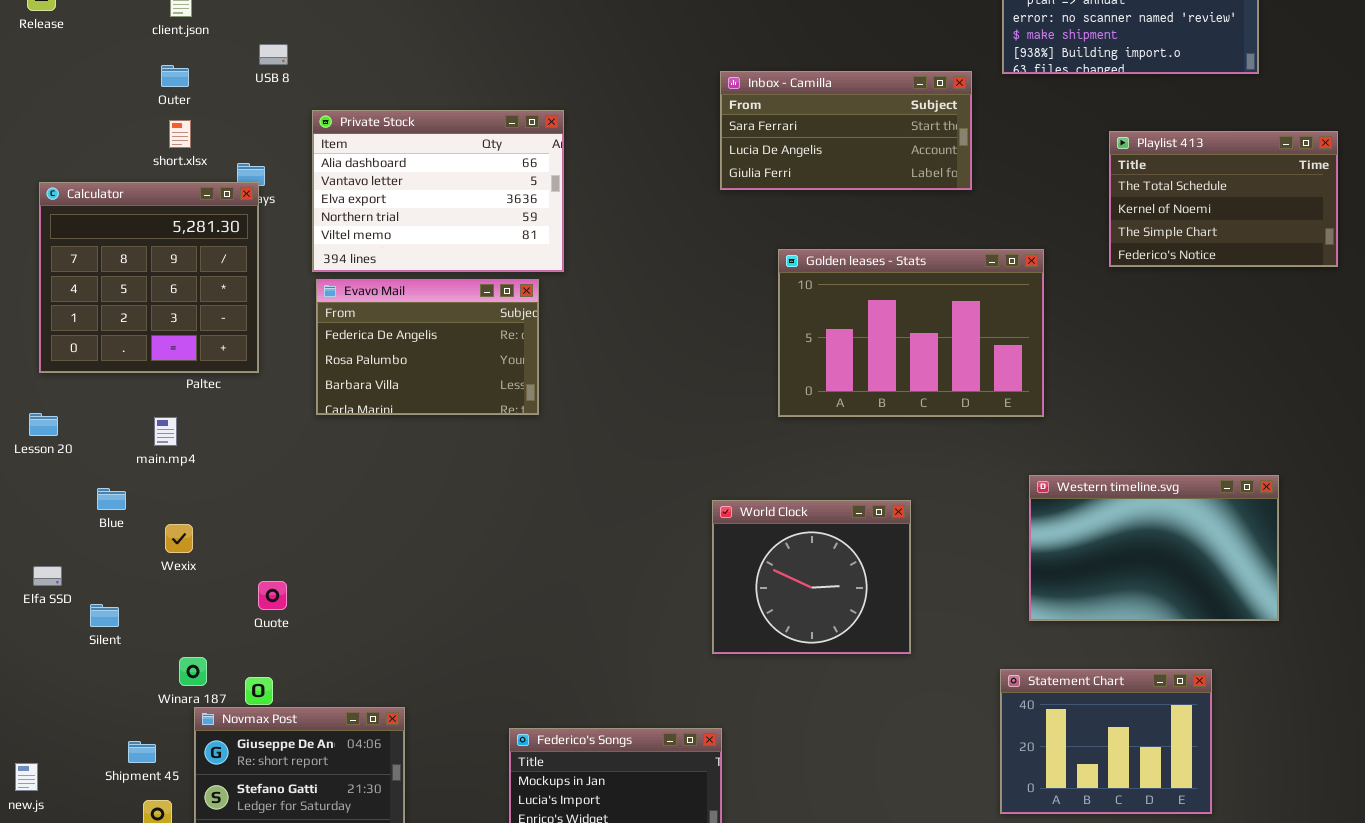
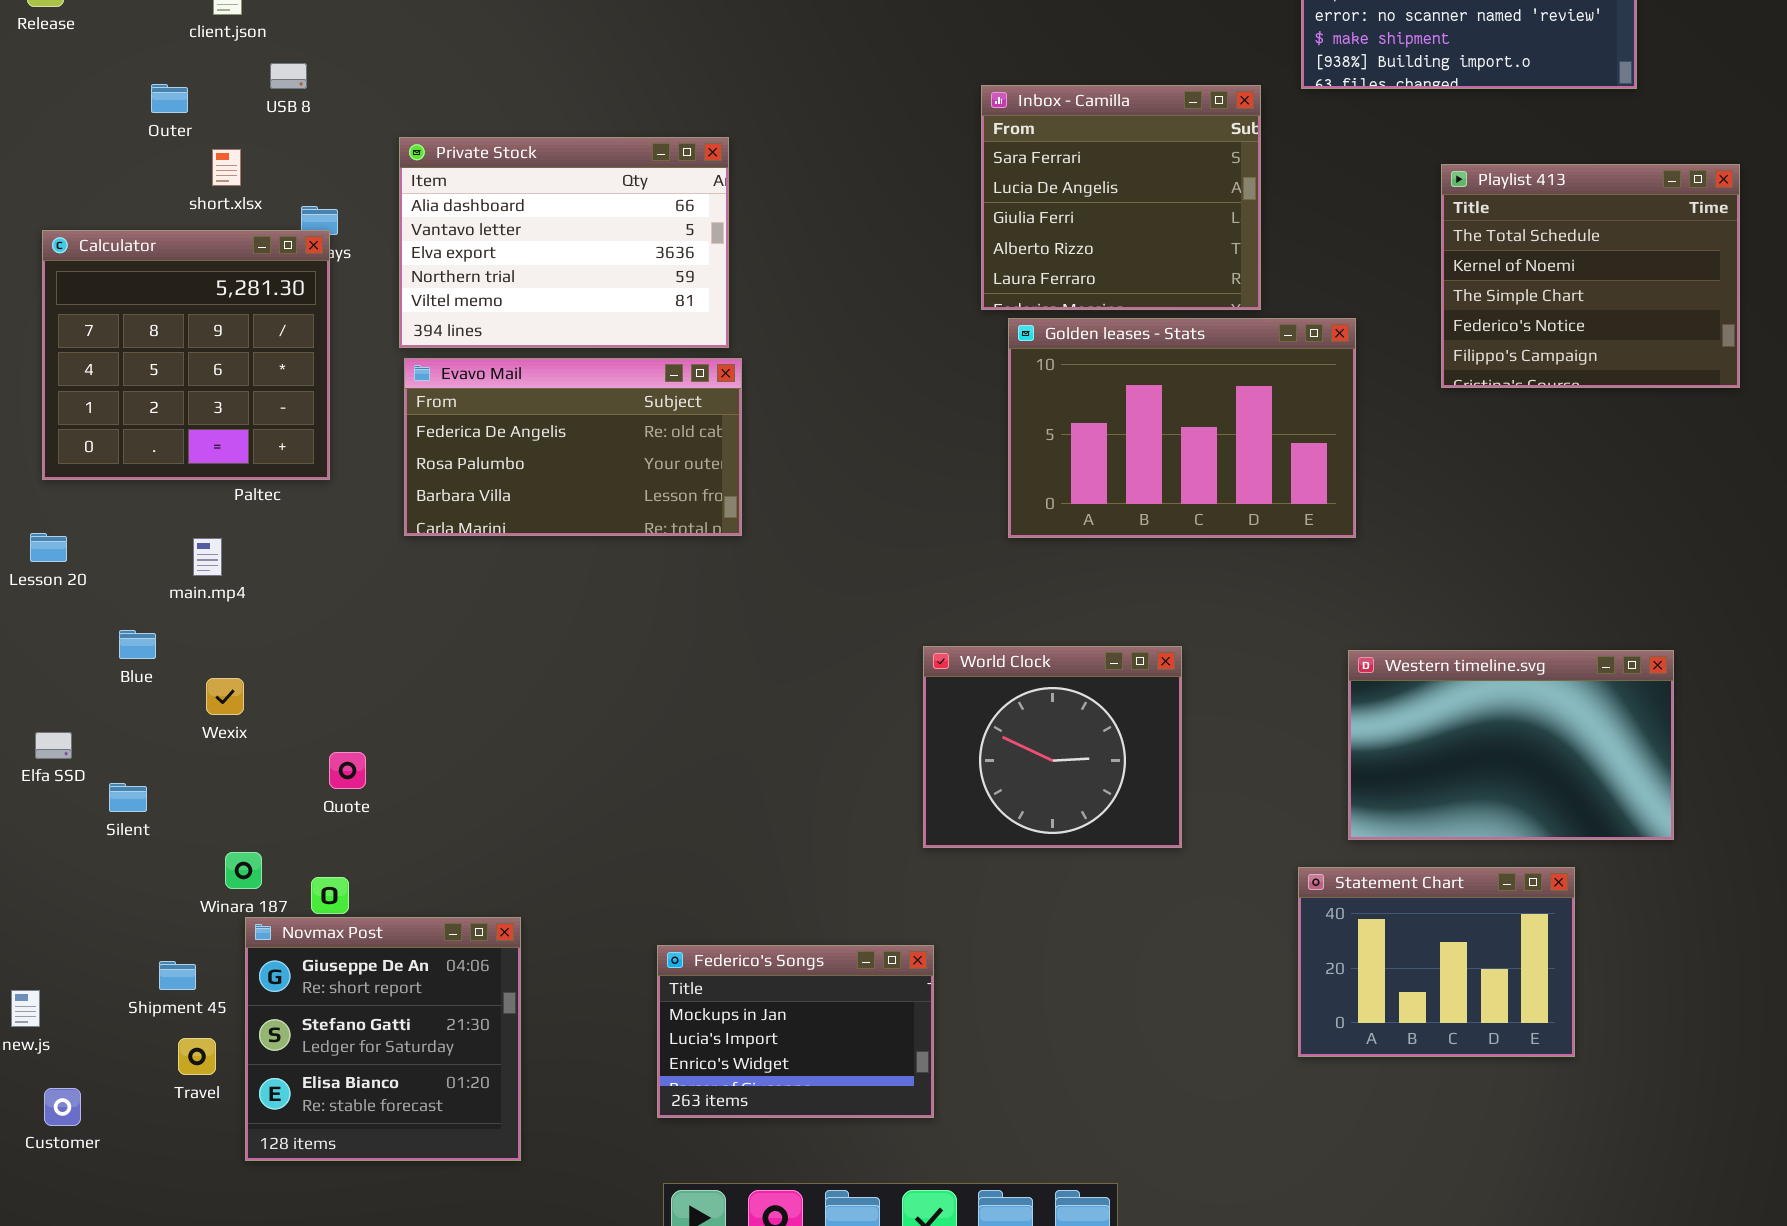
USB 8: [259,44,288,65] -> [270,63,307,89], moved
Outer: [161,65,189,87] -> [151,84,188,113], moved
Inbox - Camilla: [720,71,972,190] -> [981,85,1261,310], resized
Playlist 413: [1109,131,1338,267] -> [1441,164,1740,388], resized
Evavo Mail: [316,279,539,415] -> [404,358,742,536], resized
Western timeline.svg: [1029,475,1279,621] -> [1348,650,1674,840], moved

